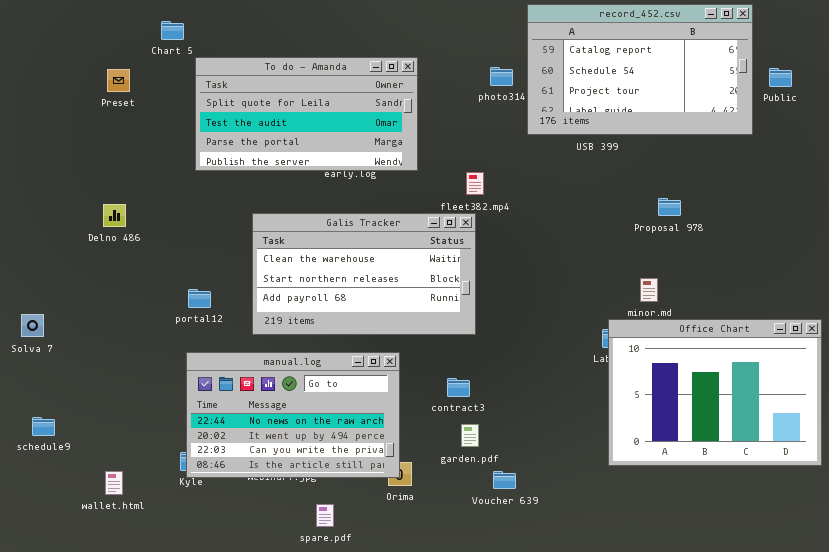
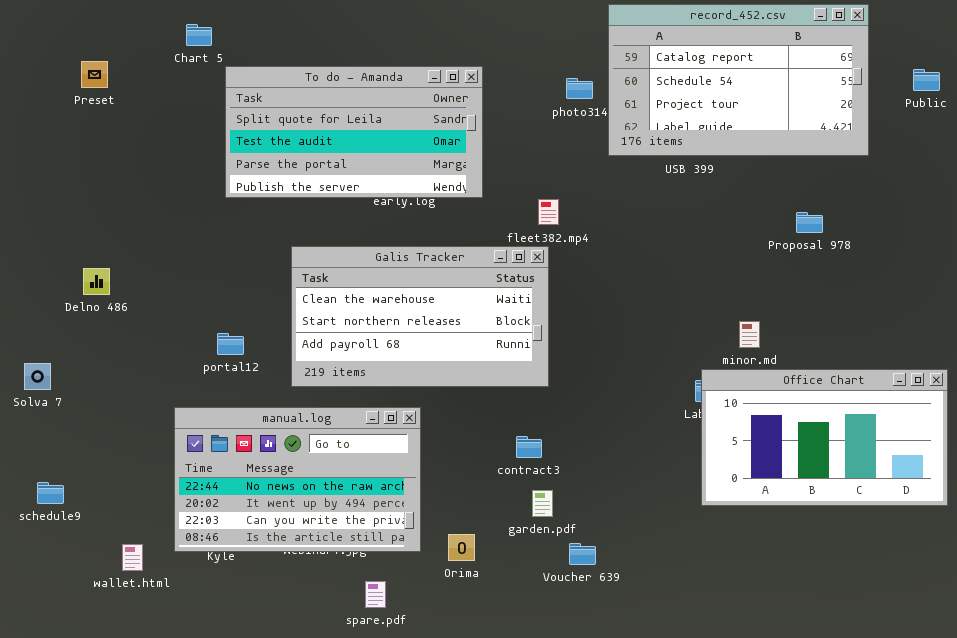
Public: [769,68,792,87] -> [913,69,940,91], moved
Preset: [107,69,130,92] -> [81,61,108,88], moved
Proposal 978: [658,198,681,216] -> [796,212,823,233], moved
Delno 486: [103,204,126,227] -> [83,268,110,295], moved
Office Chart: [608,319,822,466] -> [701,369,948,506], resized
manual.log: [186,352,400,478] -> [174,407,421,552], moved

